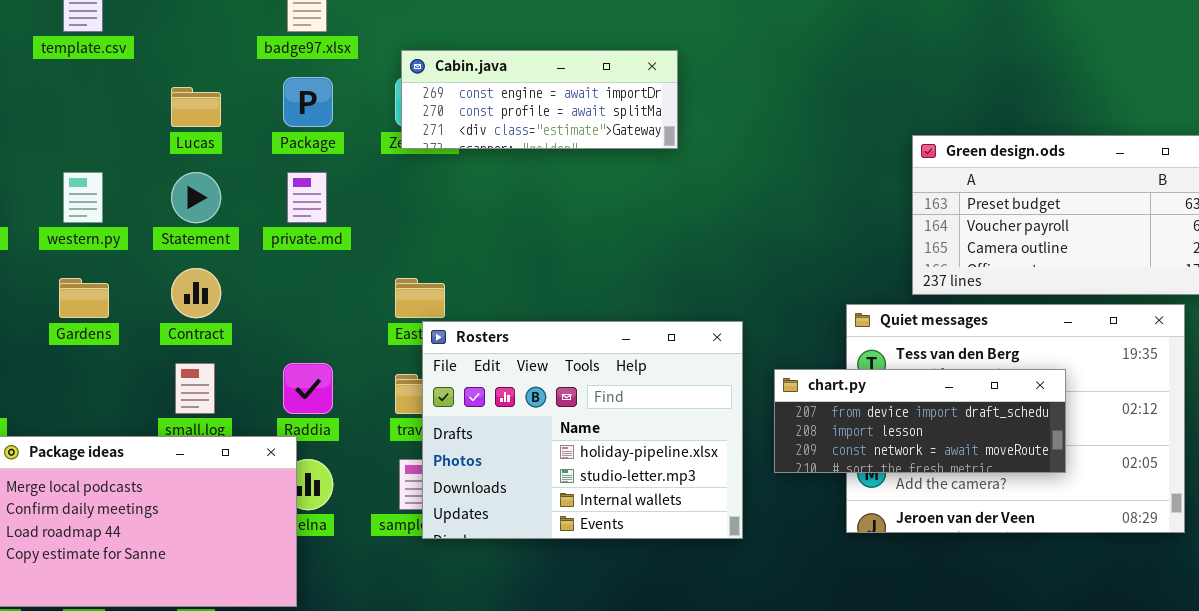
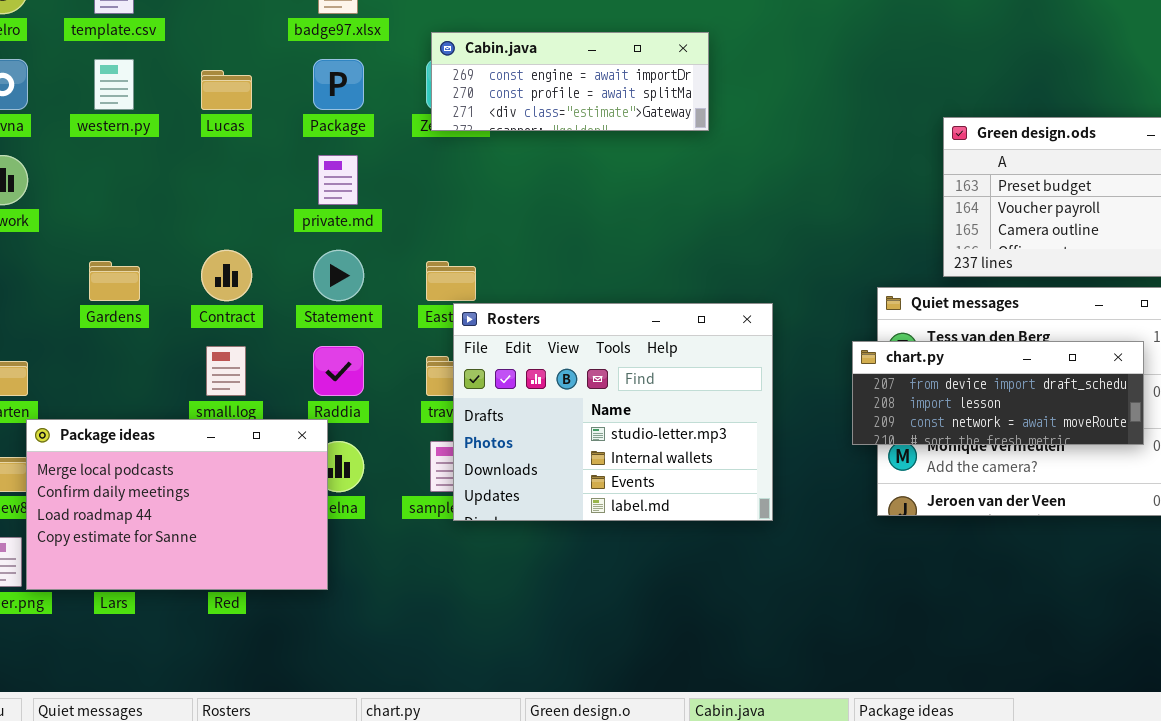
western.py: [63,172,103,223] -> [94,59,134,110], moved
Statement: [171,172,221,223] -> [313,250,364,301], moved
Rosters: [422,321,743,539] -> [453,303,773,521], scrolled down 1 row
chart.py: [774,369,1066,473] -> [852,341,1144,445], moved

